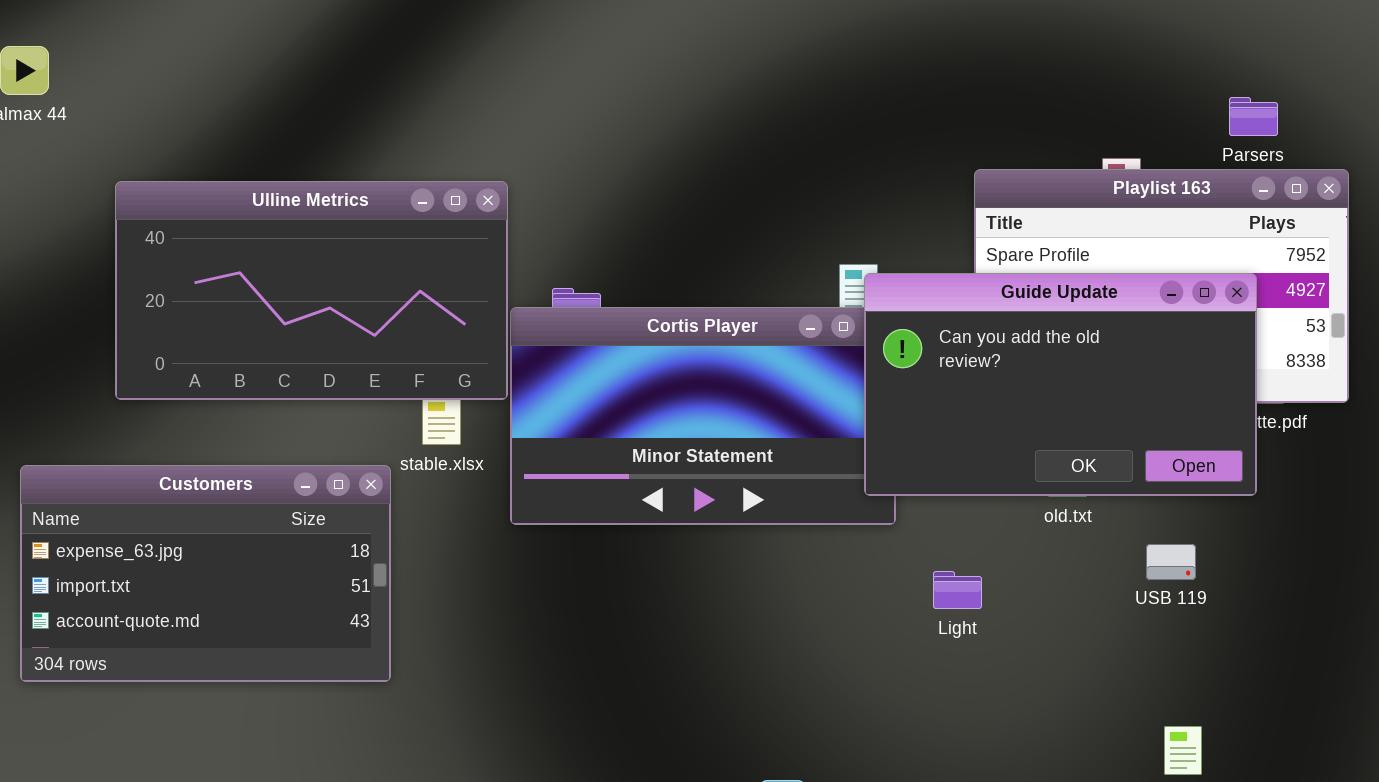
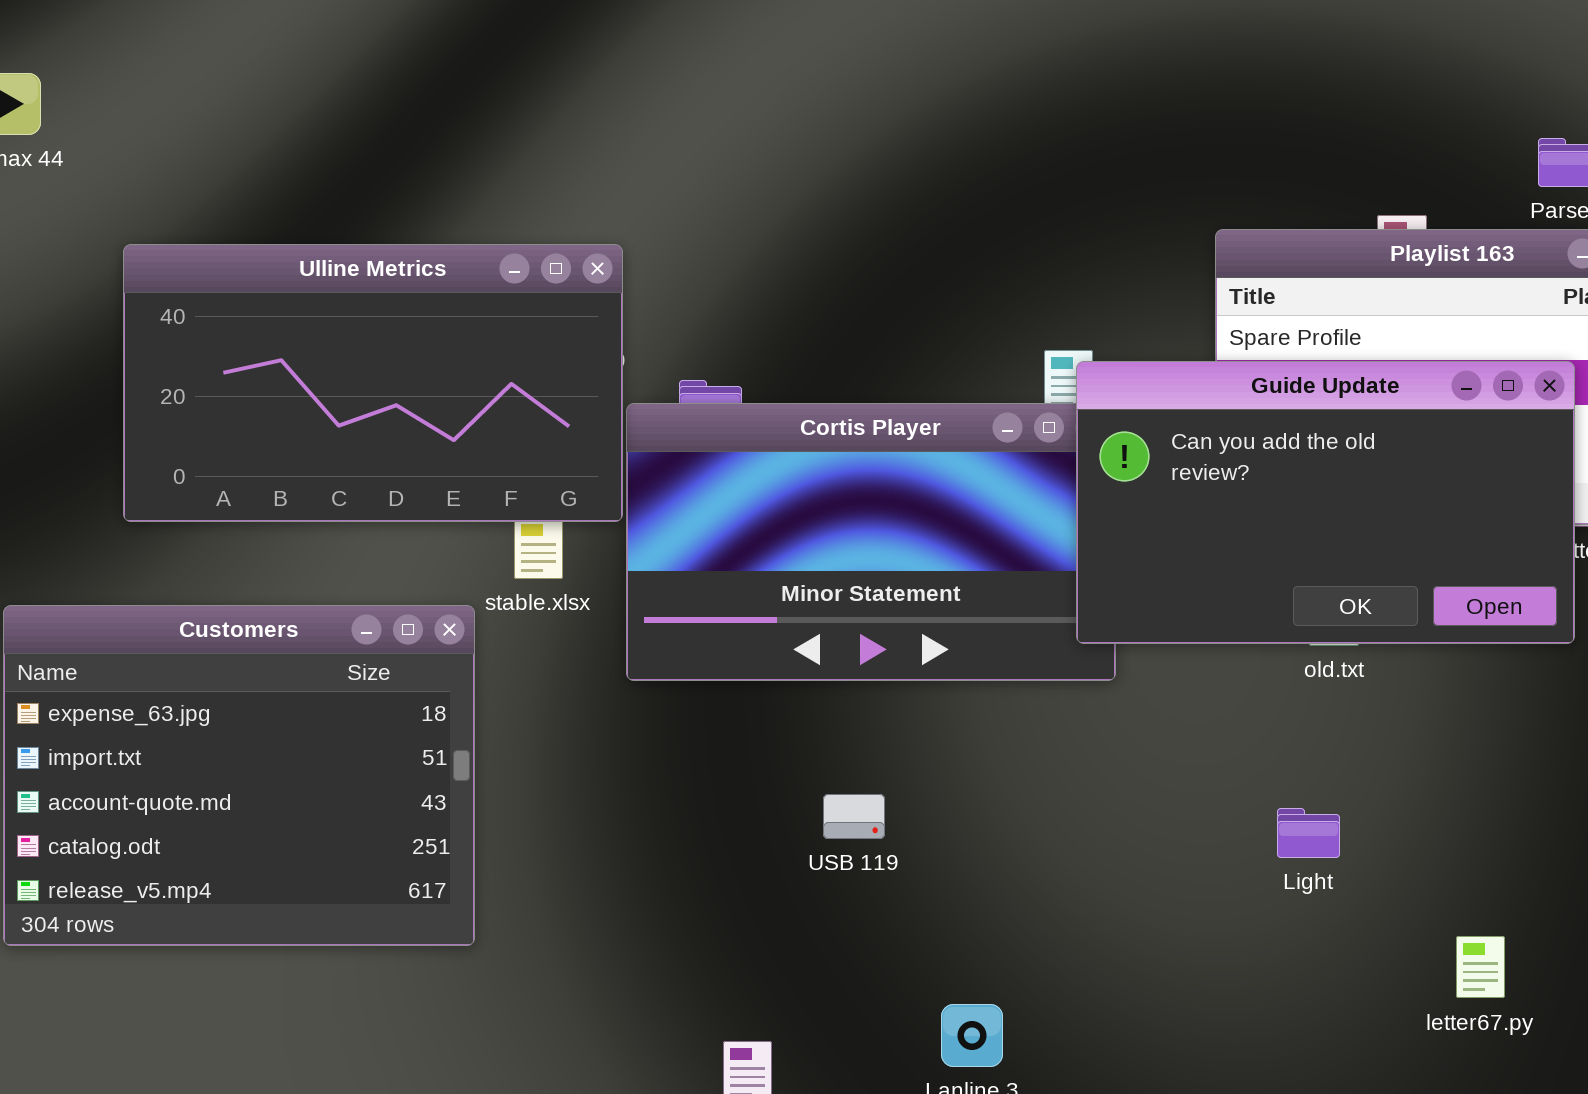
Customers: [20,465,391,682] -> [3,605,475,946], resized
USB 119: [1146,544,1196,580] -> [823,794,885,839], moved
Light: [933,571,982,609] -> [1277,808,1340,858], moved

